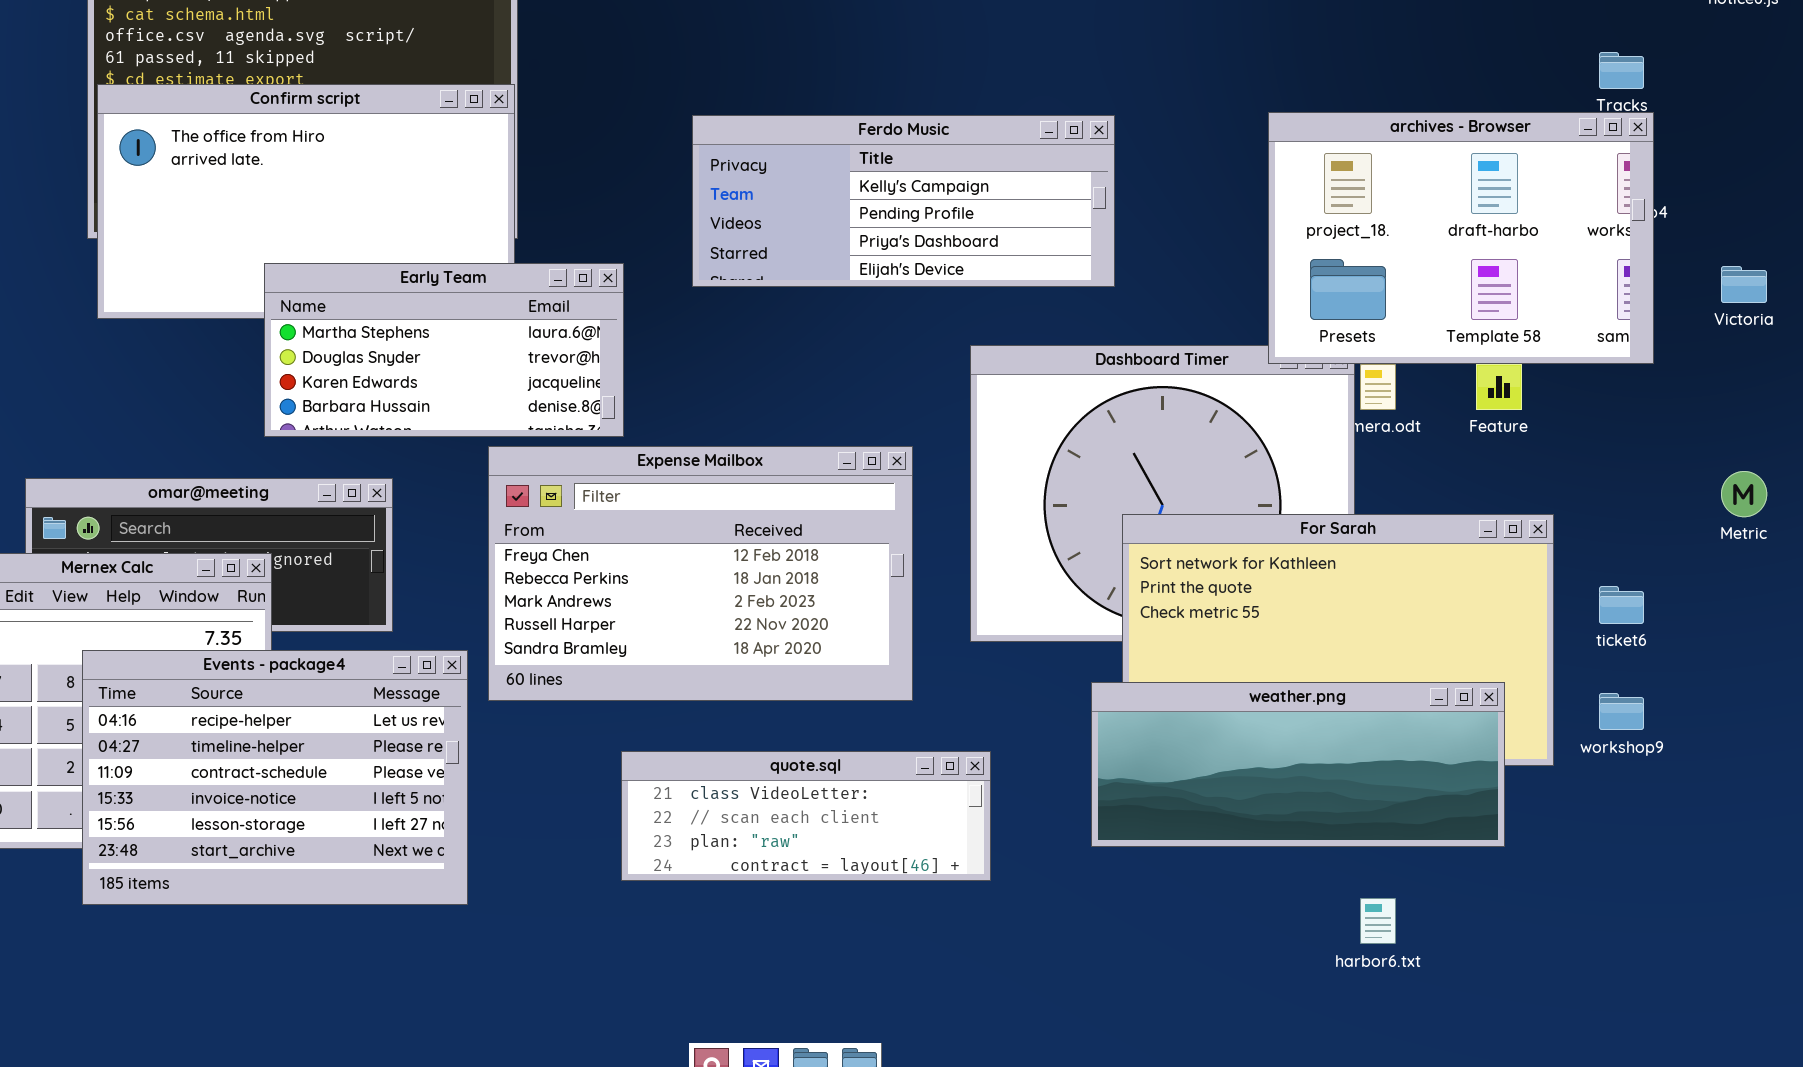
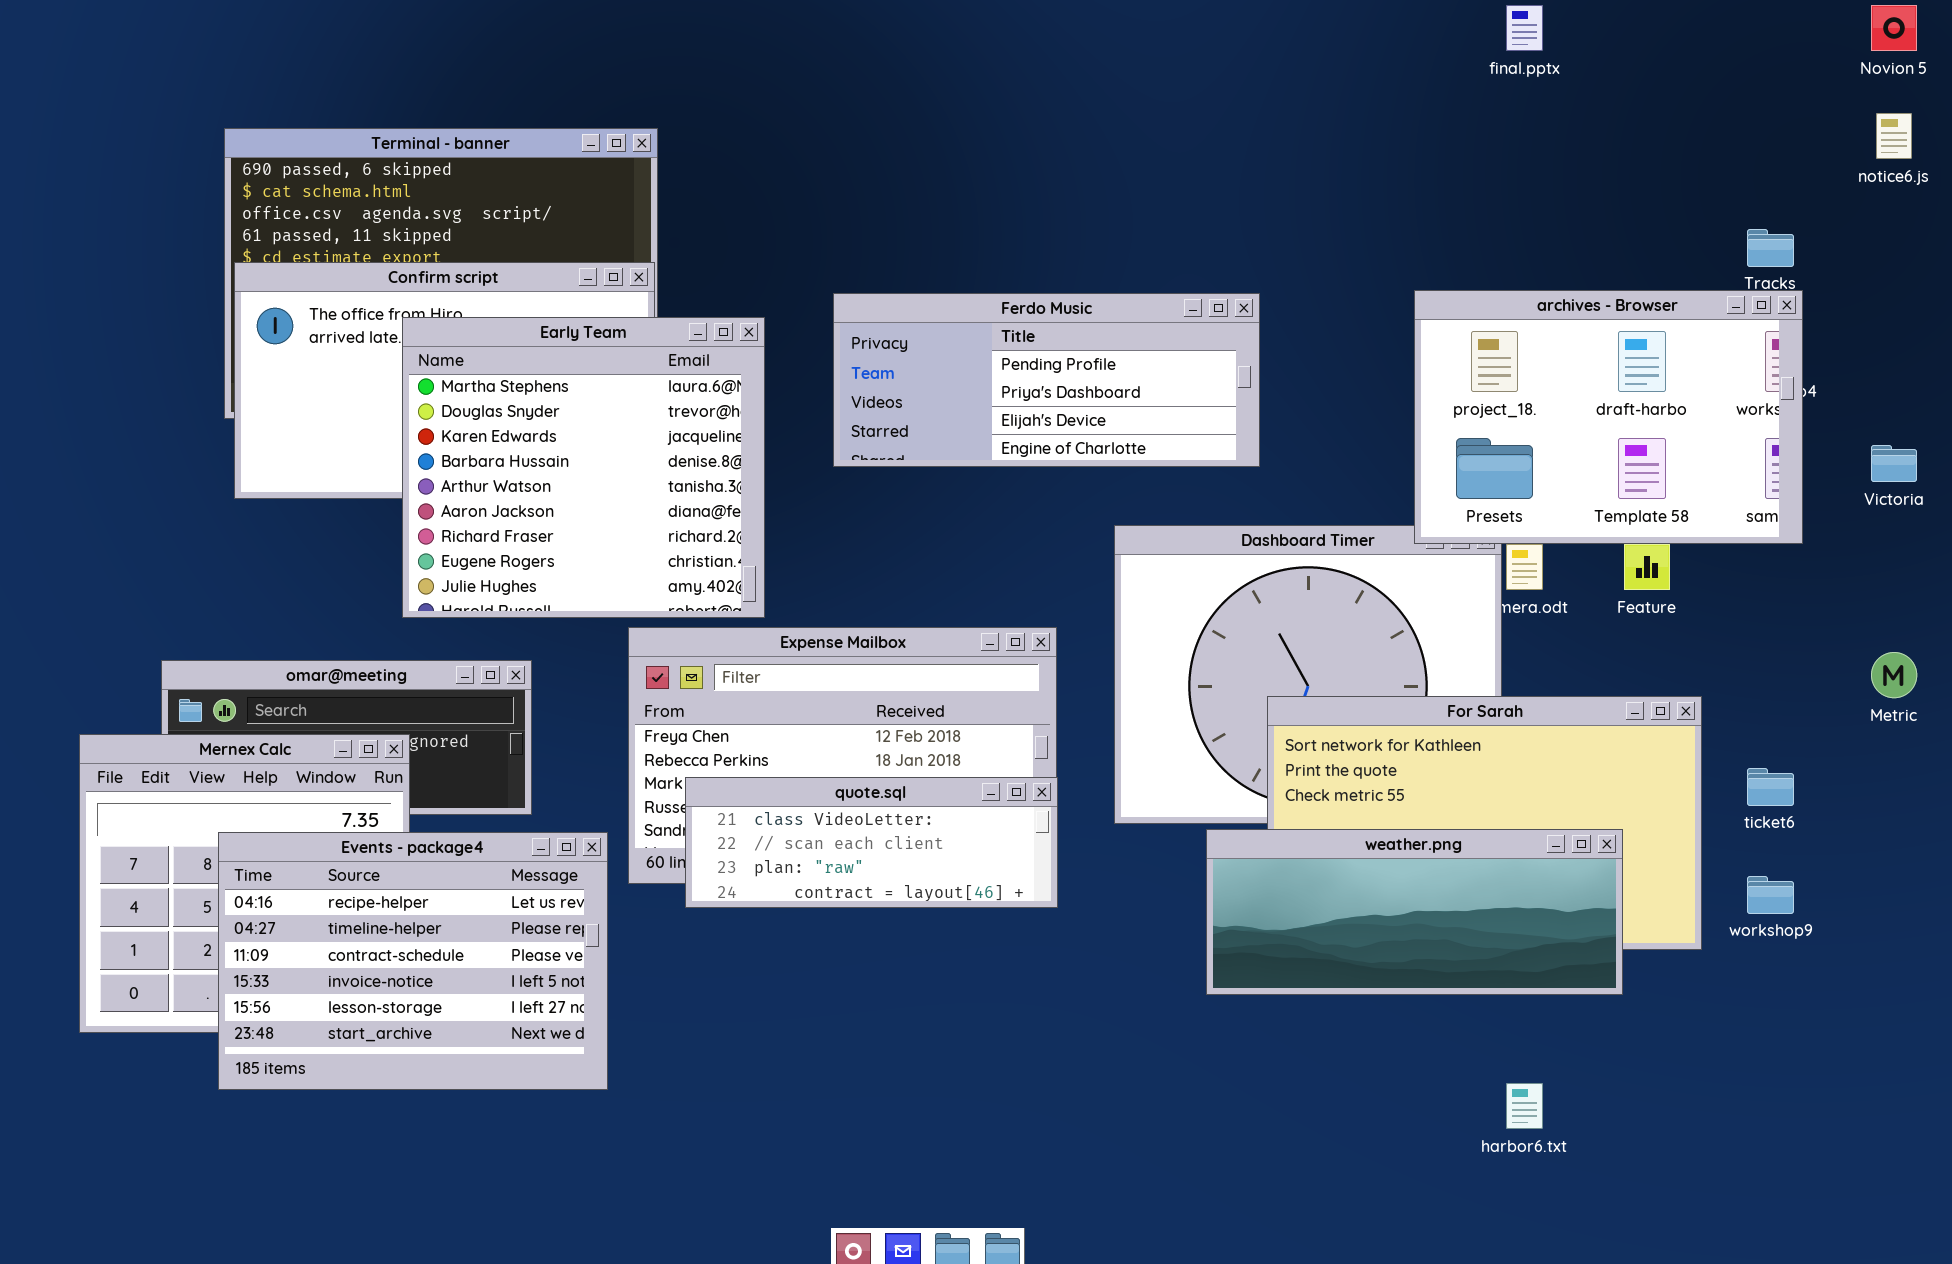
Ferdo Music: [692,115,1115,287] -> [833,293,1260,467], scrolled down 1 row
Early Team: [264,263,624,437] -> [402,317,765,618], resized
weather.png: [1091,682,1505,847] -> [1206,829,1623,995], moved
quote.sql: [621,751,991,881] -> [685,777,1058,908], moved

